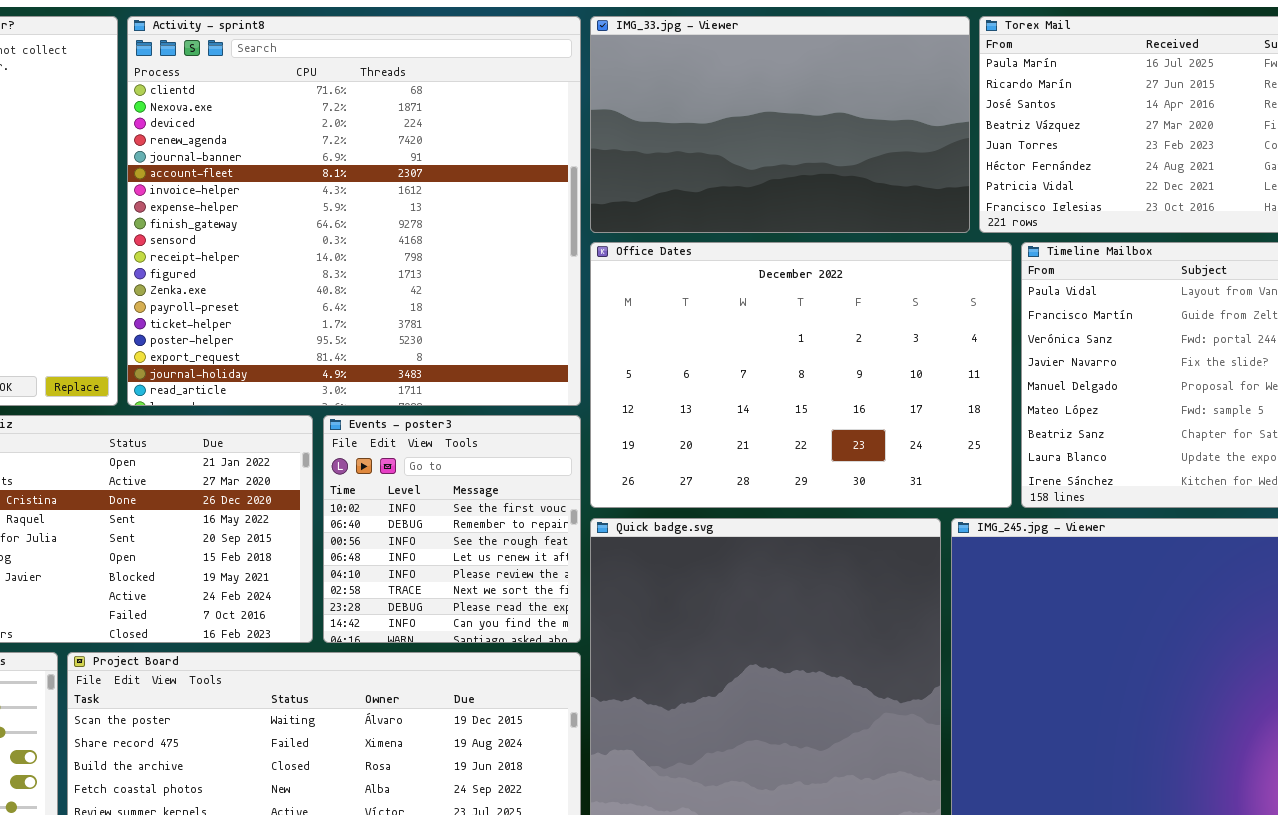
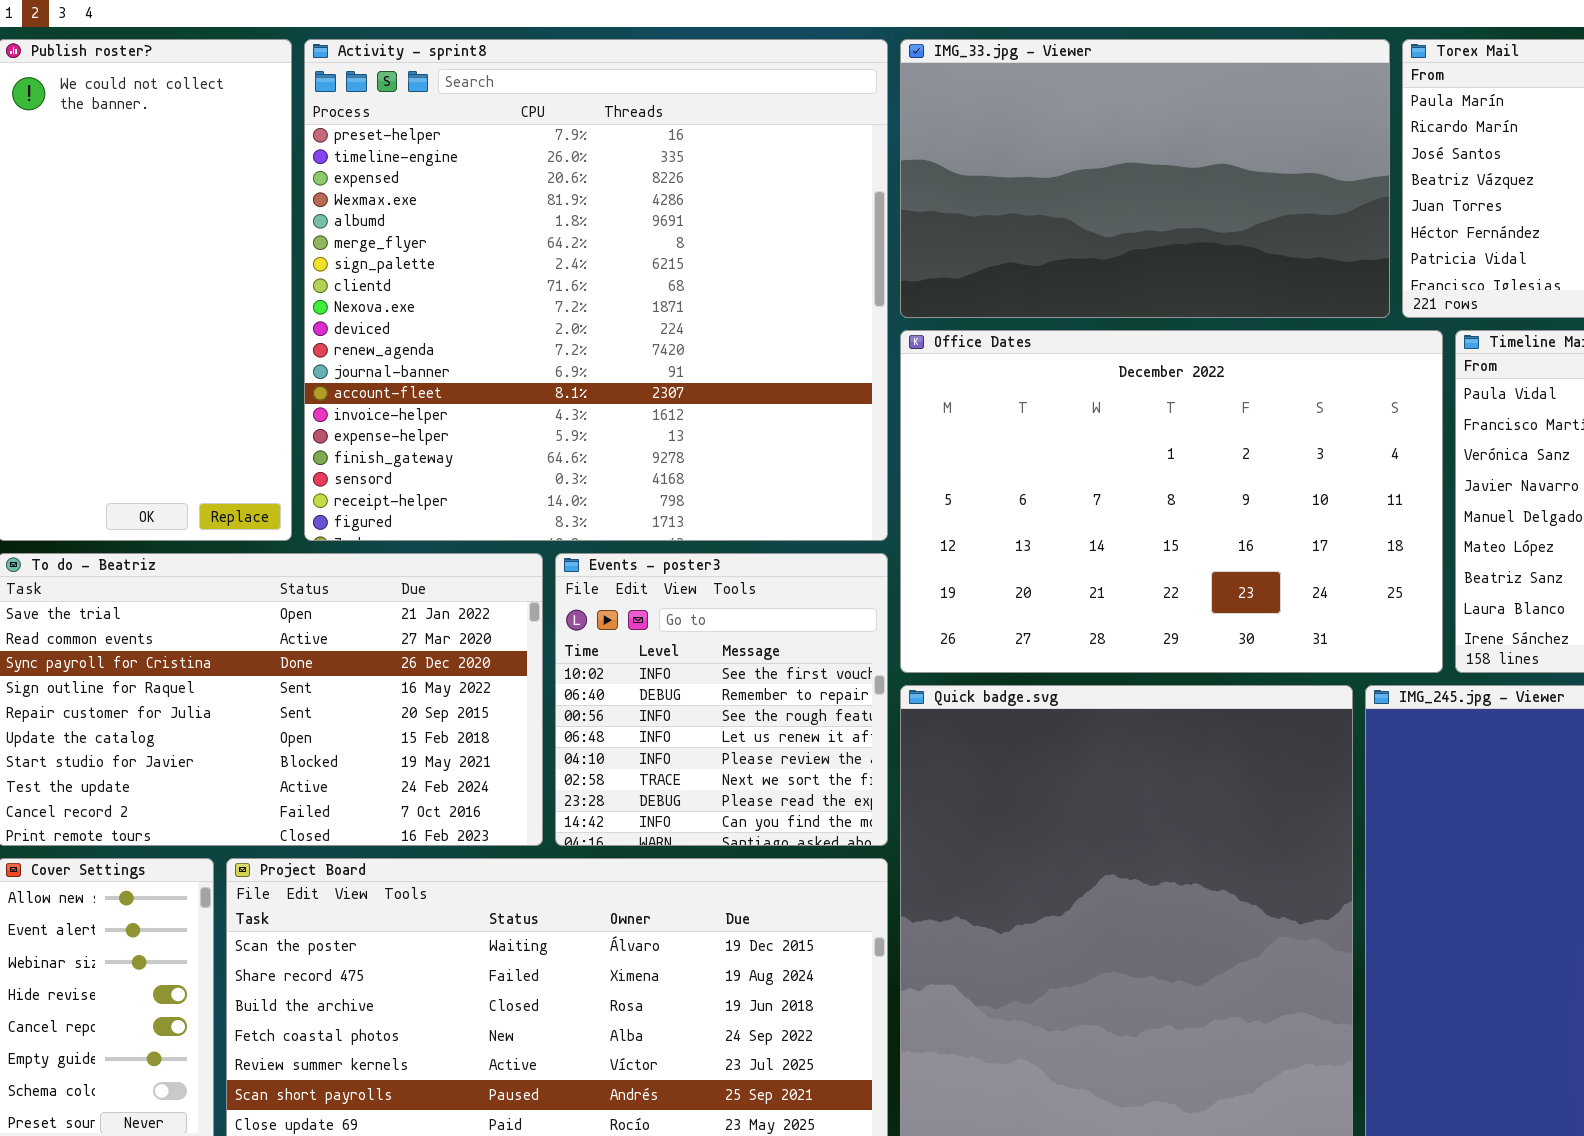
Activity - sprint8: [127,16,581,406] -> [304,39,888,541], scrolled up 7 rows

